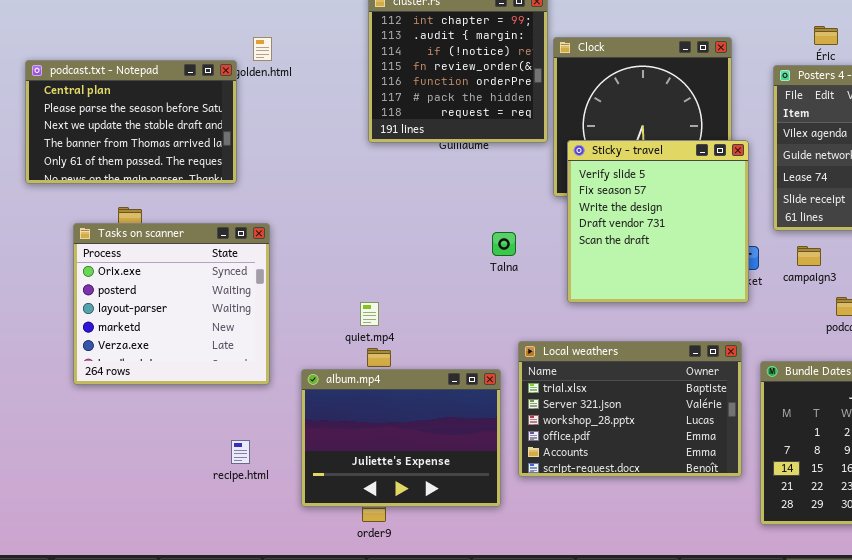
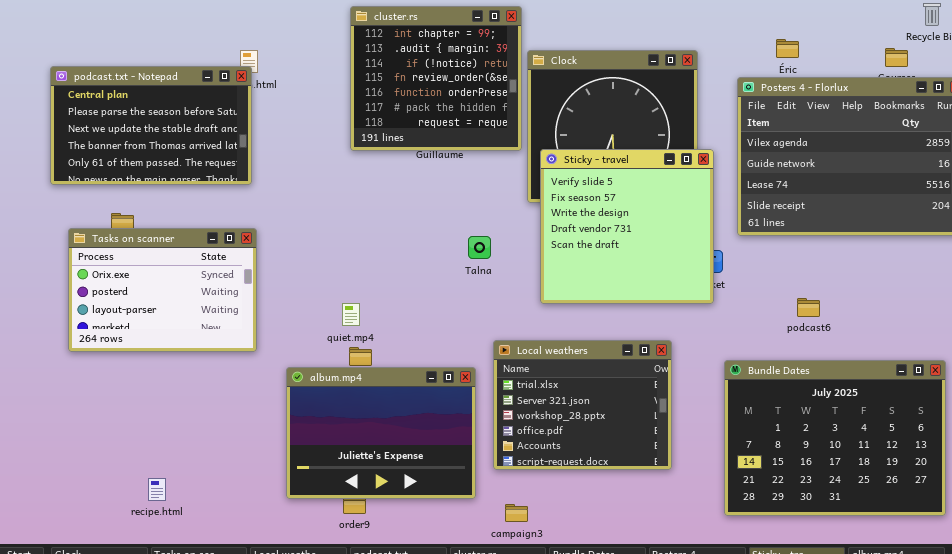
podcast.txt - Notepad: [25,60,237,184] -> [50,66,252,185], moved
Tasks on scanner: [73,223,270,385] -> [68,228,257,352], resized
campaign3: [797,246,821,266] -> [505,504,528,522], moved
Local weathers: [518,341,742,477] -> [493,340,672,470], resized
recipe.html: [231,440,250,464] -> [148,478,166,501], moved

